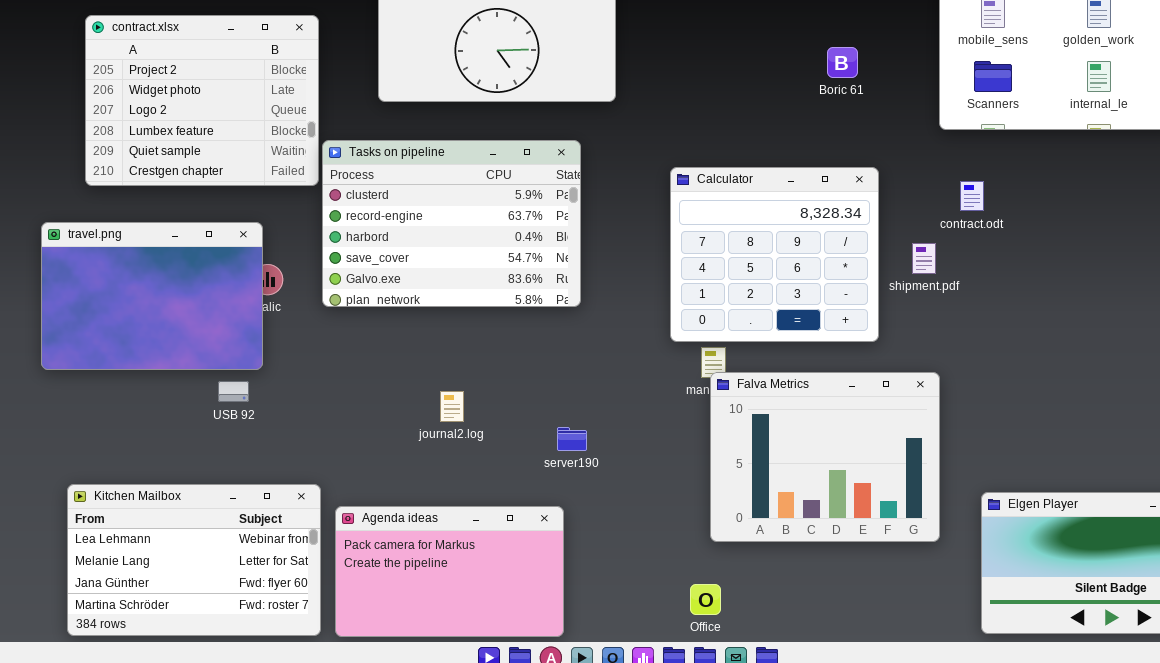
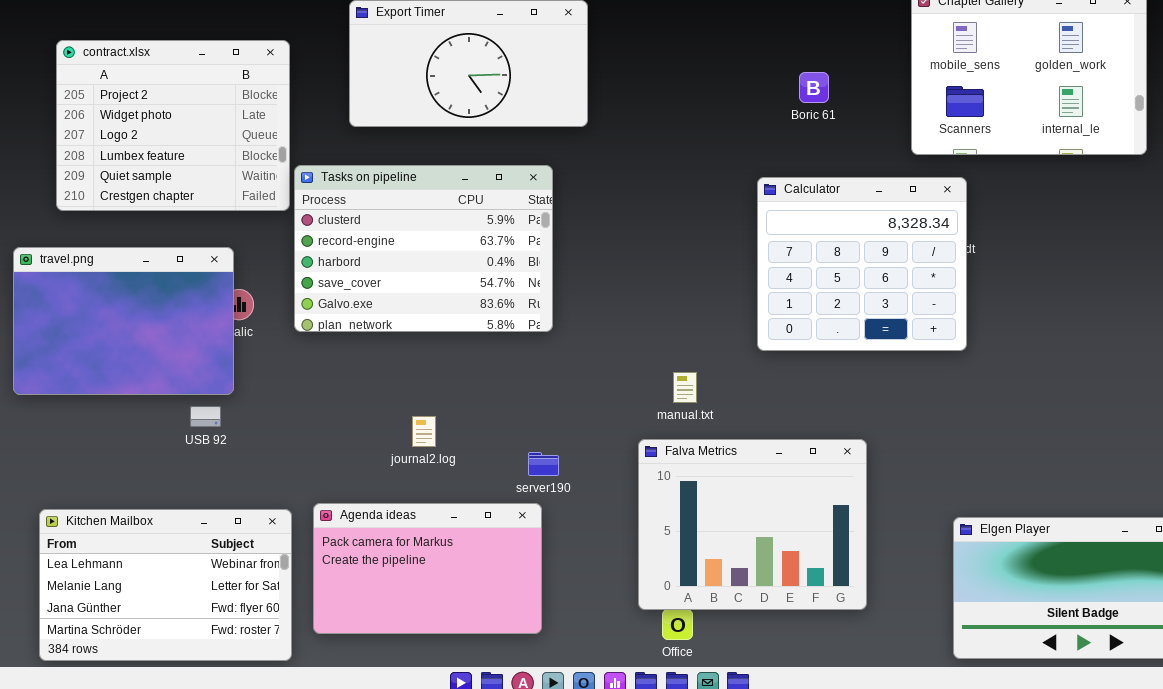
Calculator: [670,167,879,342] -> [757,177,967,351], moved
Falva Metrics: [710,372,940,542] -> [638,439,867,610], moved
Agenda ideas: [335,506,564,637] -> [313,503,542,634], moved

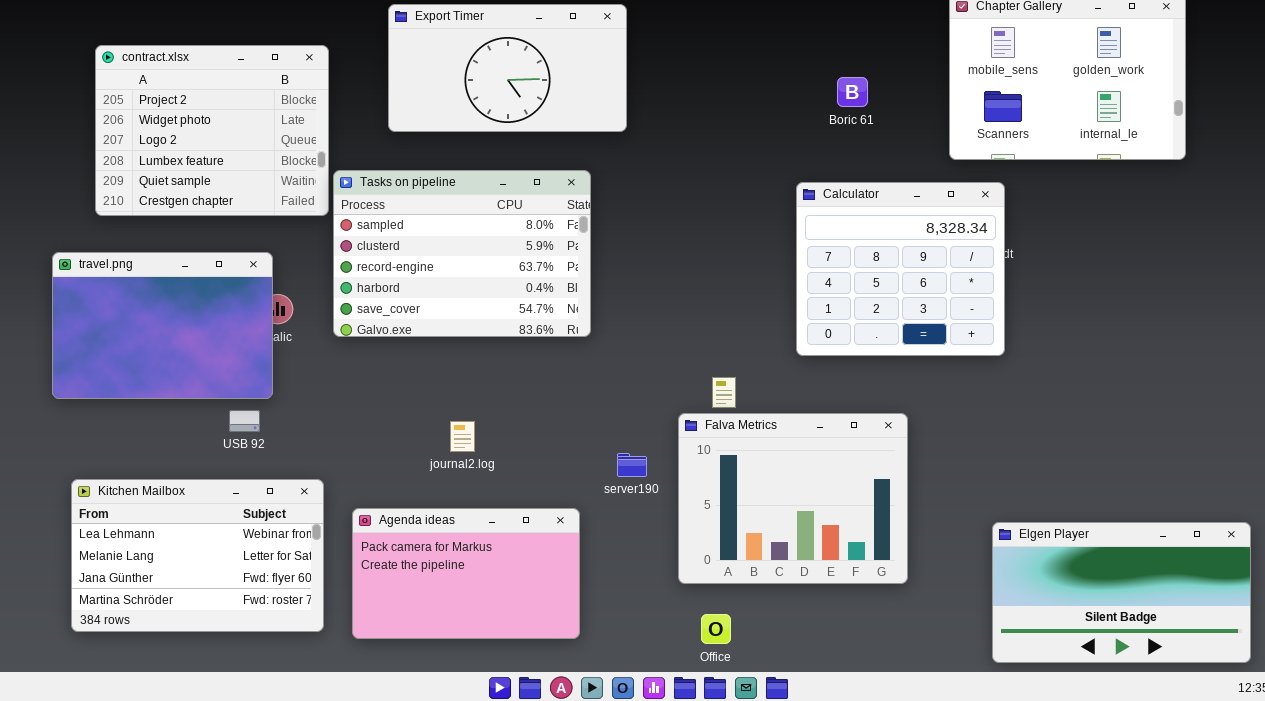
Tasks on pipeline: [294,165,553,332] -> [333,170,591,337], scrolled up 1 row
Falva Metrics: [638,439,867,610] -> [678,413,908,584], moved
server190: [528,452,559,476] -> [617,453,647,477], moved
Kitchen Mailbox: [39,509,292,661] -> [71,479,324,632], moved

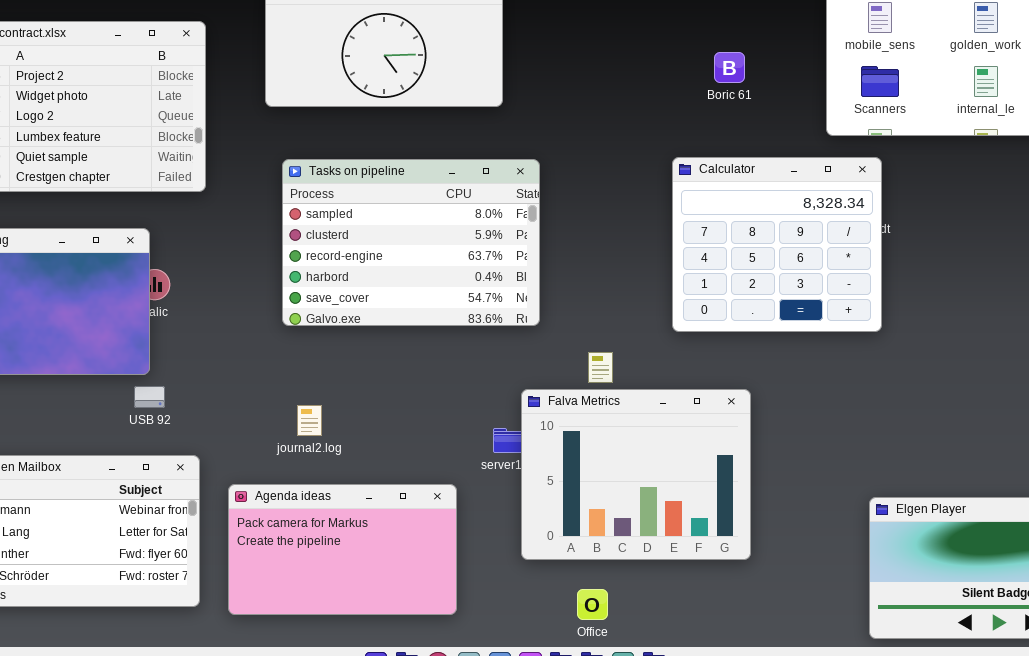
Tasks on pipeline: [333,170,591,337] -> [282,159,540,326], moved
USB 92: [229,410,260,432] -> [134,386,165,408], moved
Falva Metrics: [678,413,908,584] -> [521,389,751,560], moved
journal2.log: [450,421,475,452] -> [297,405,322,436], moved

